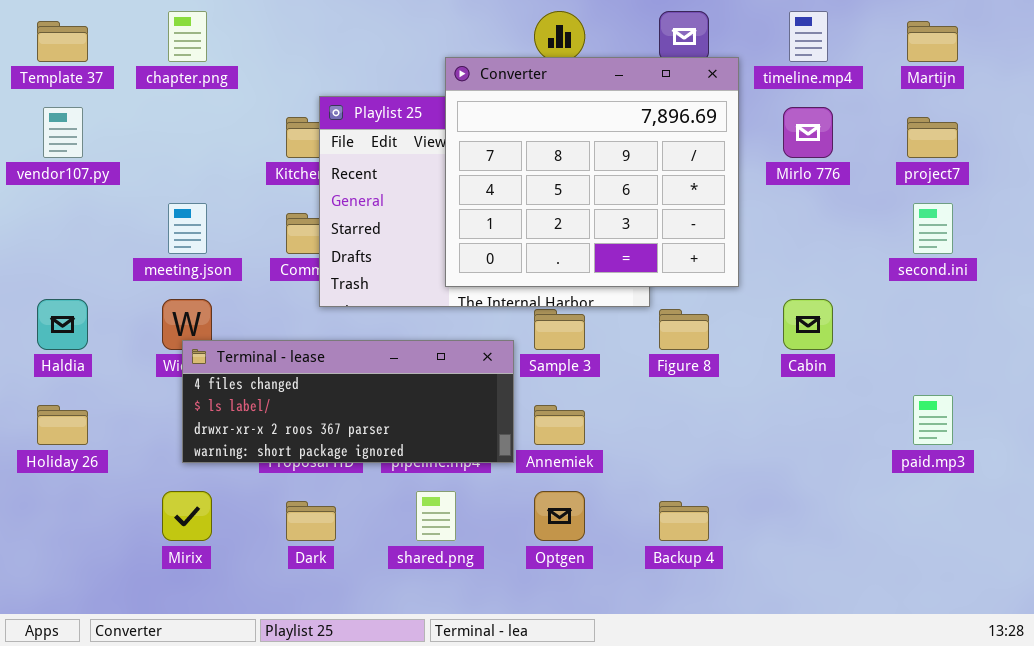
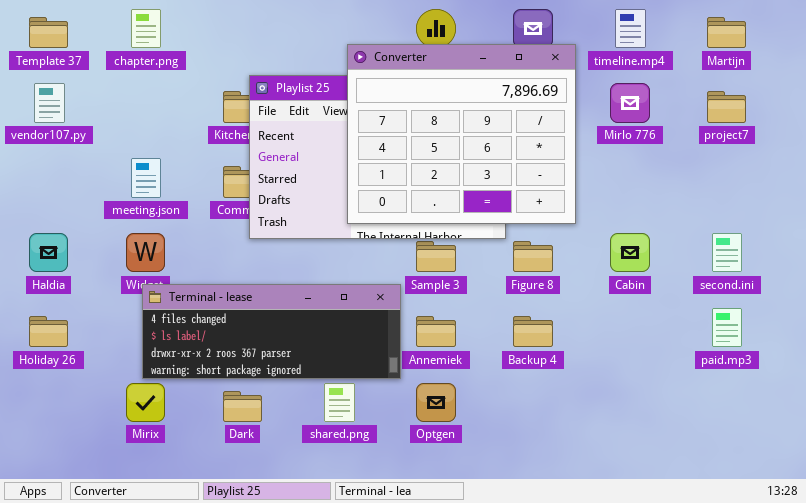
second.ini: [913,203,953,254] -> [712,233,742,272], moved
Terminal - lease: [182,340,514,463] -> [142,284,401,379], moved
Backup 4: [659,501,709,541] -> [513,316,553,347], moved

